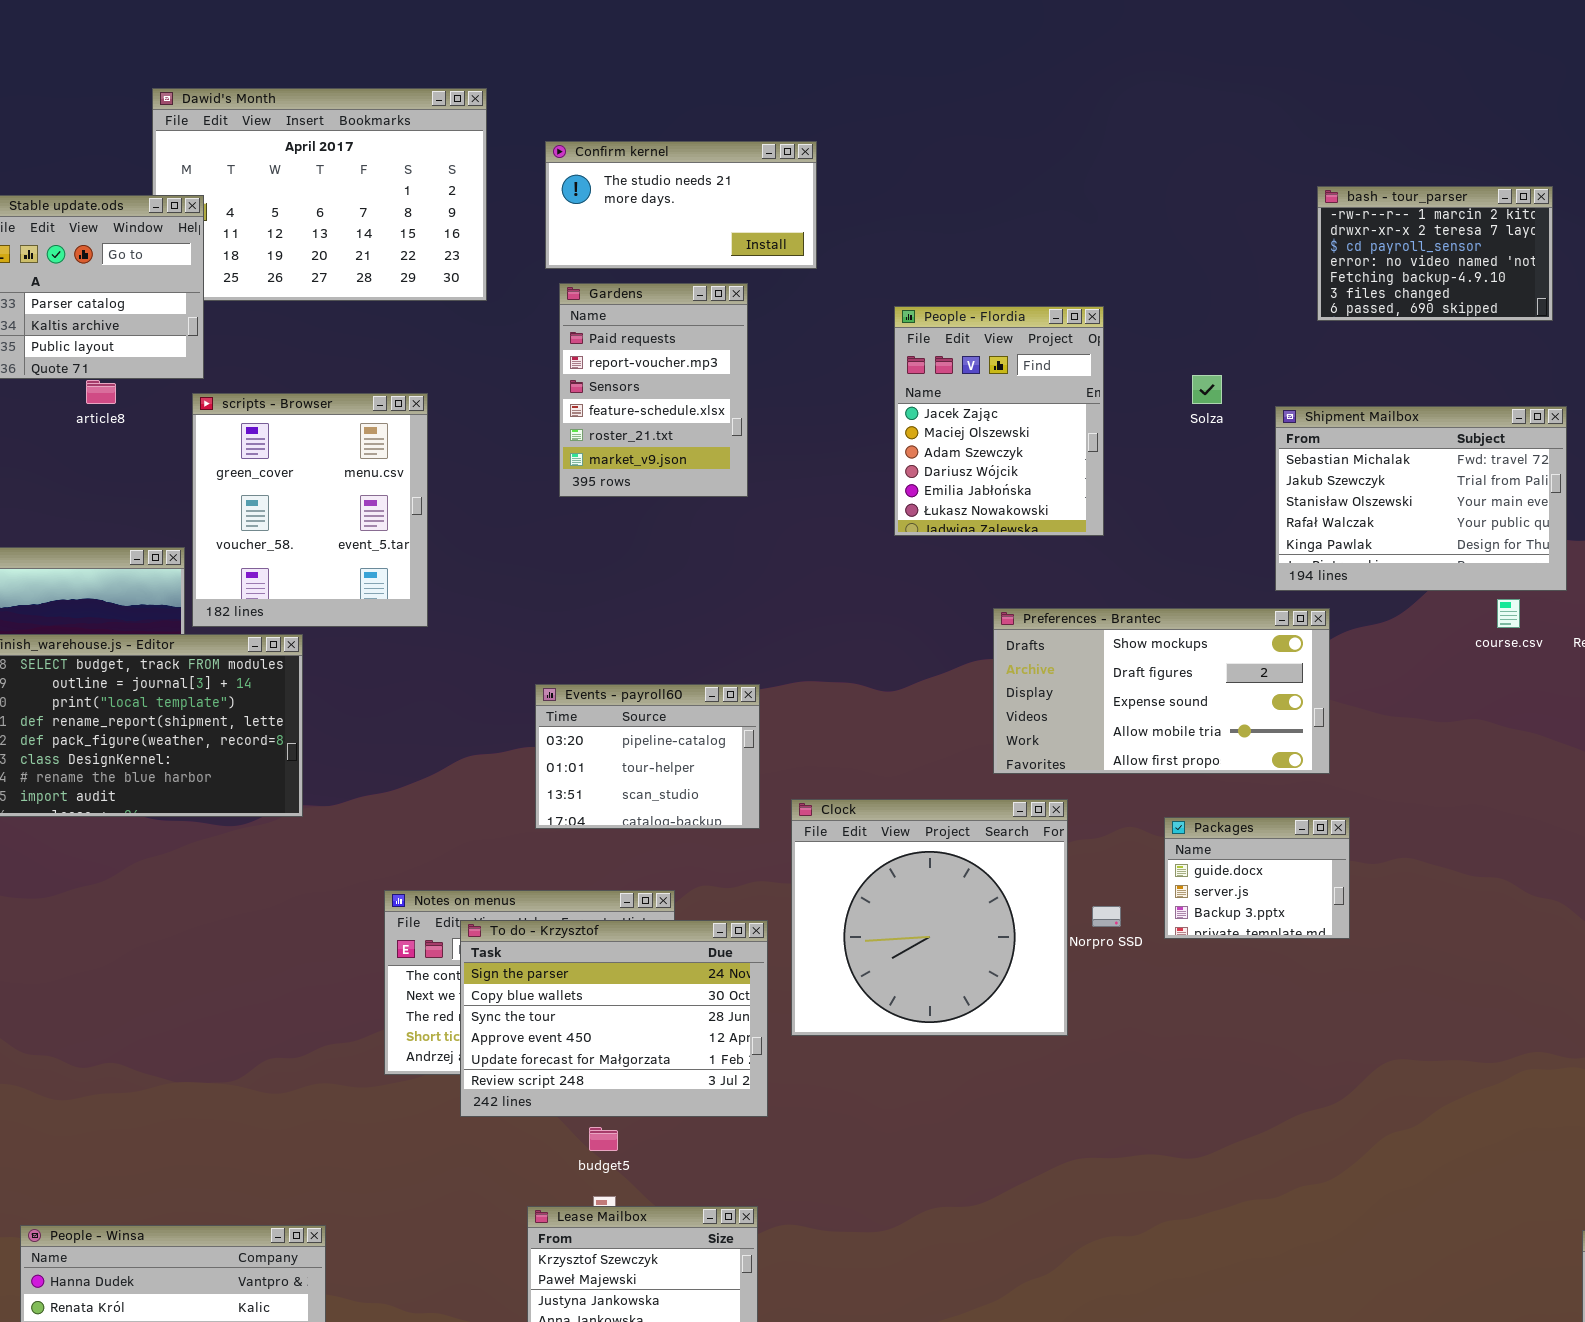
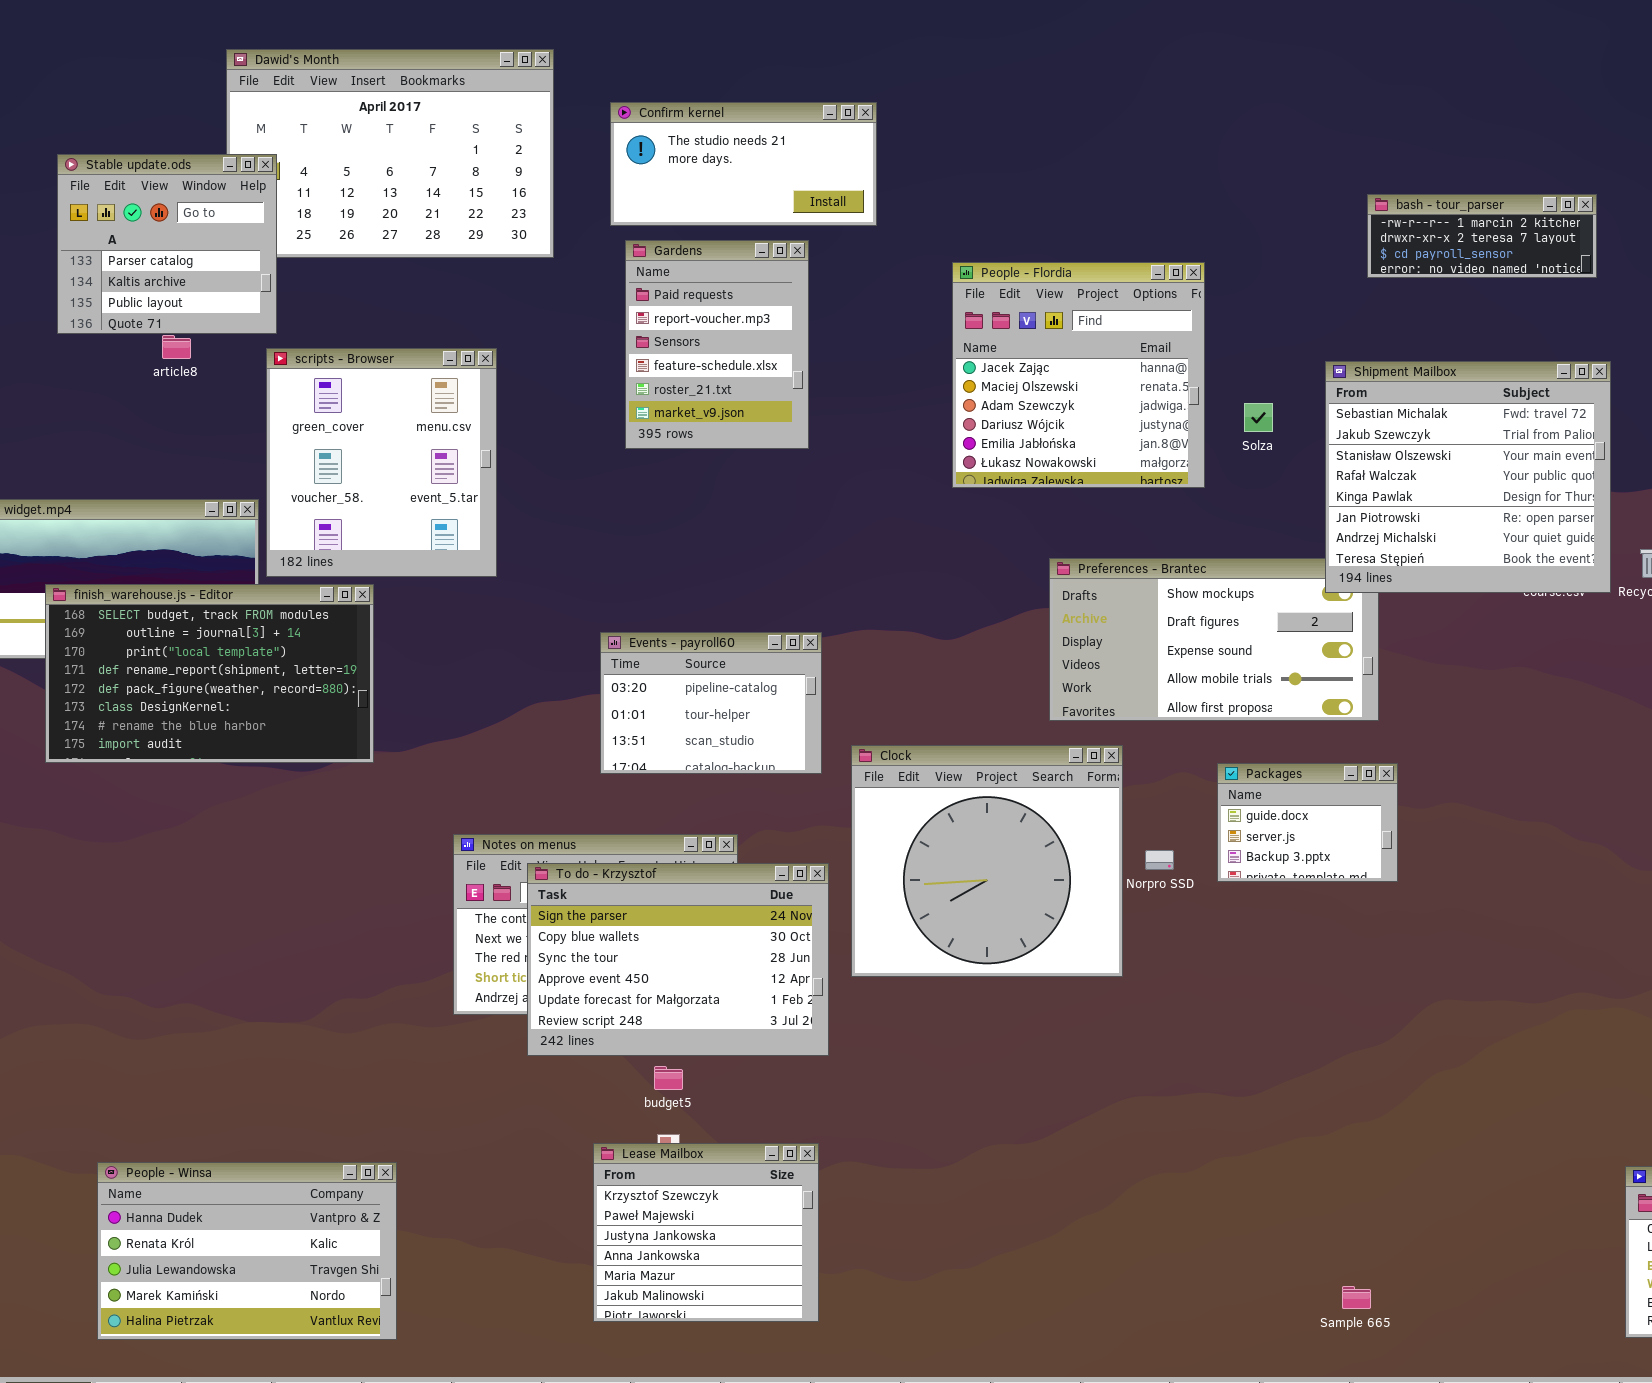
bash - tour_parser: [1317,186,1553,321] -> [1367,194,1597,278], resized
People - Flordia: [894,306,1104,536] -> [952,262,1205,488], resized
Solza: [1192,375,1222,404] -> [1244,403,1273,432], moved
Shipment Mailbox: [1275,406,1567,591] -> [1325,361,1611,593], resized

